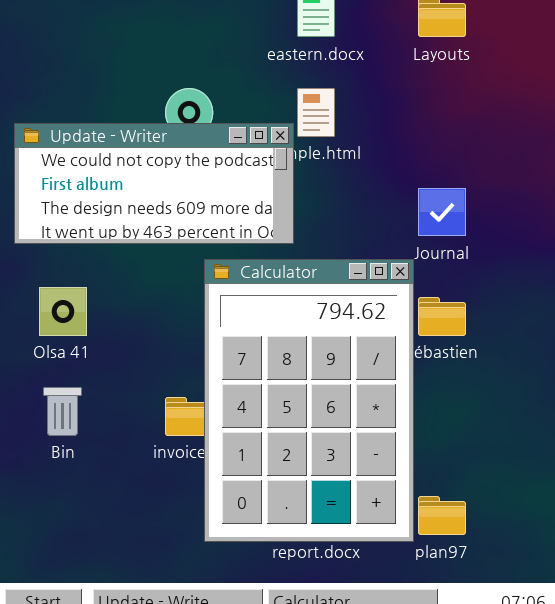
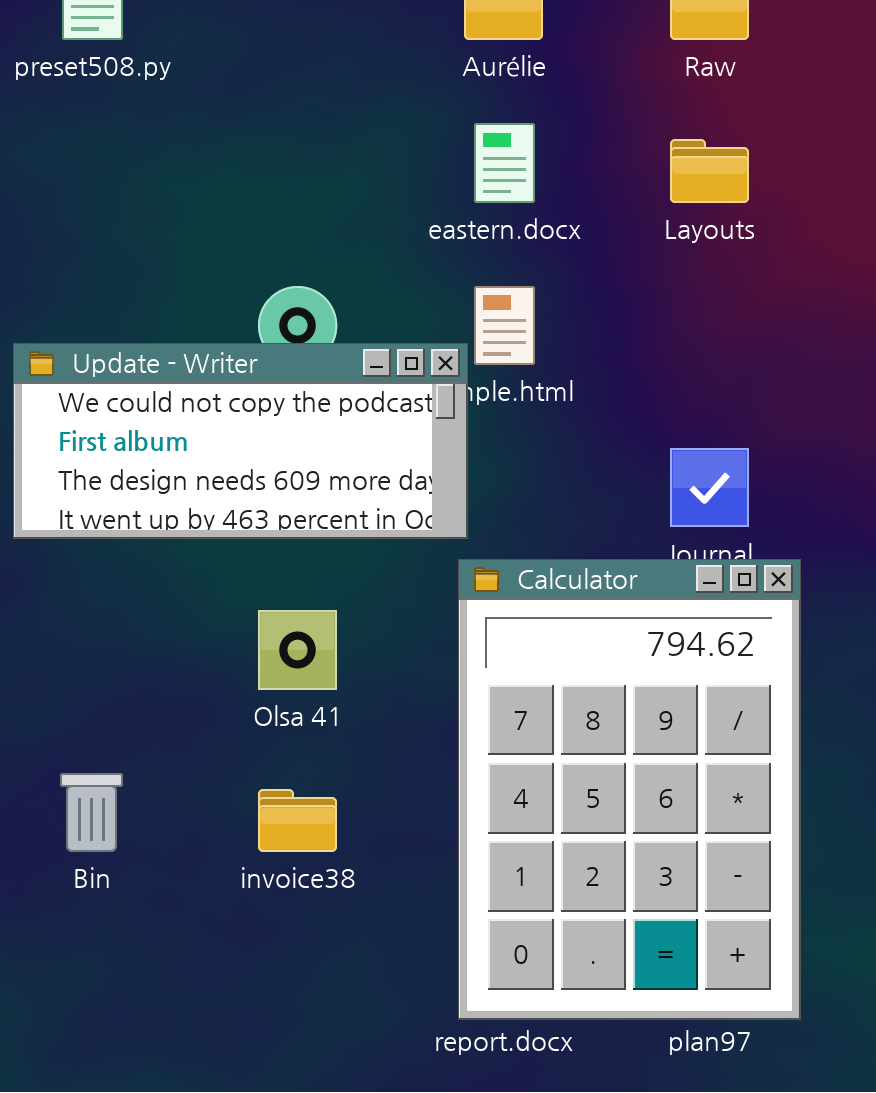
Calculator: [204,259,414,542] -> [458,559,801,1020], moved
Olsa 41: [39,287,87,336] -> [258,610,337,690], moved

